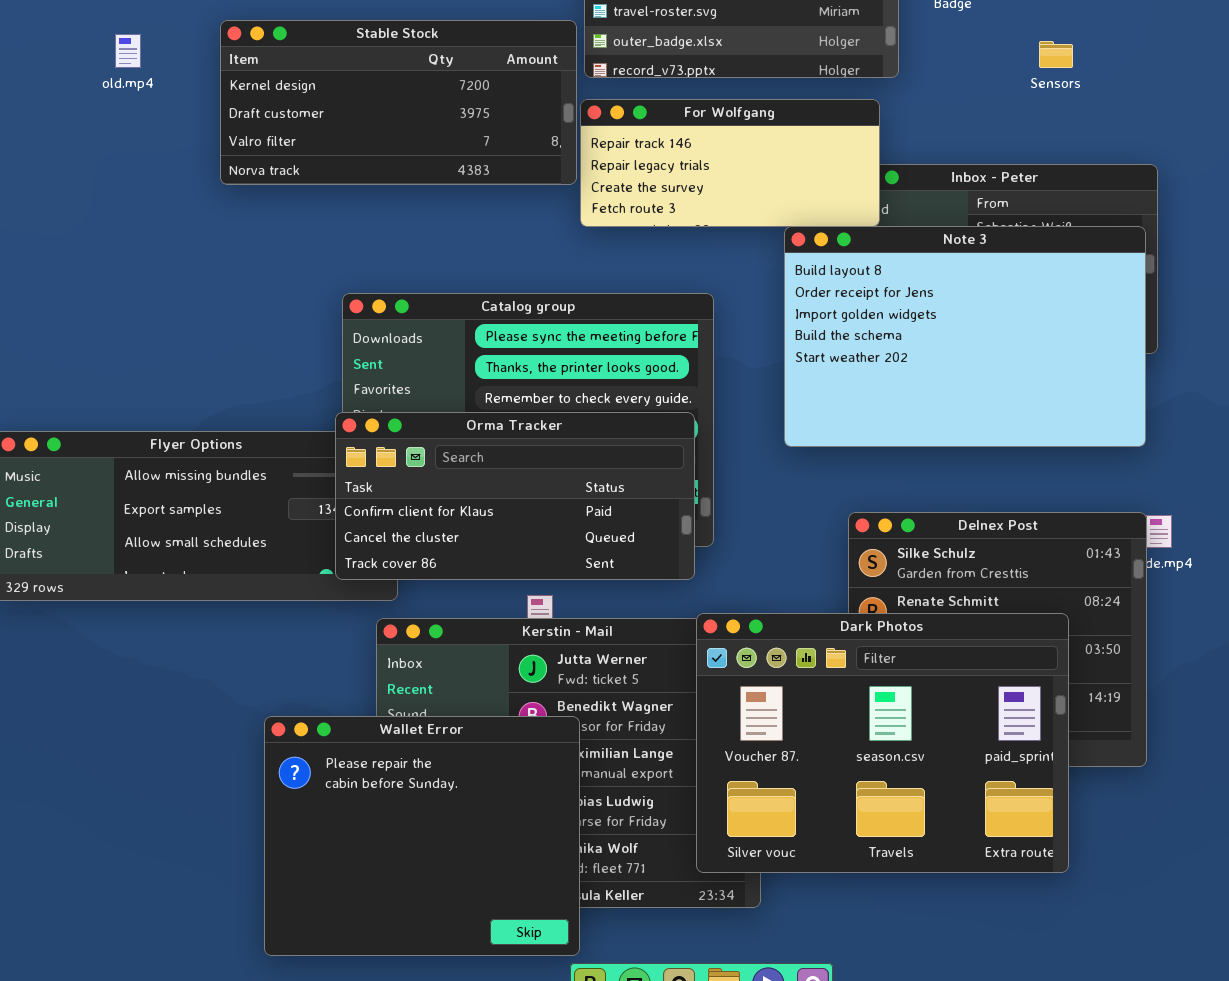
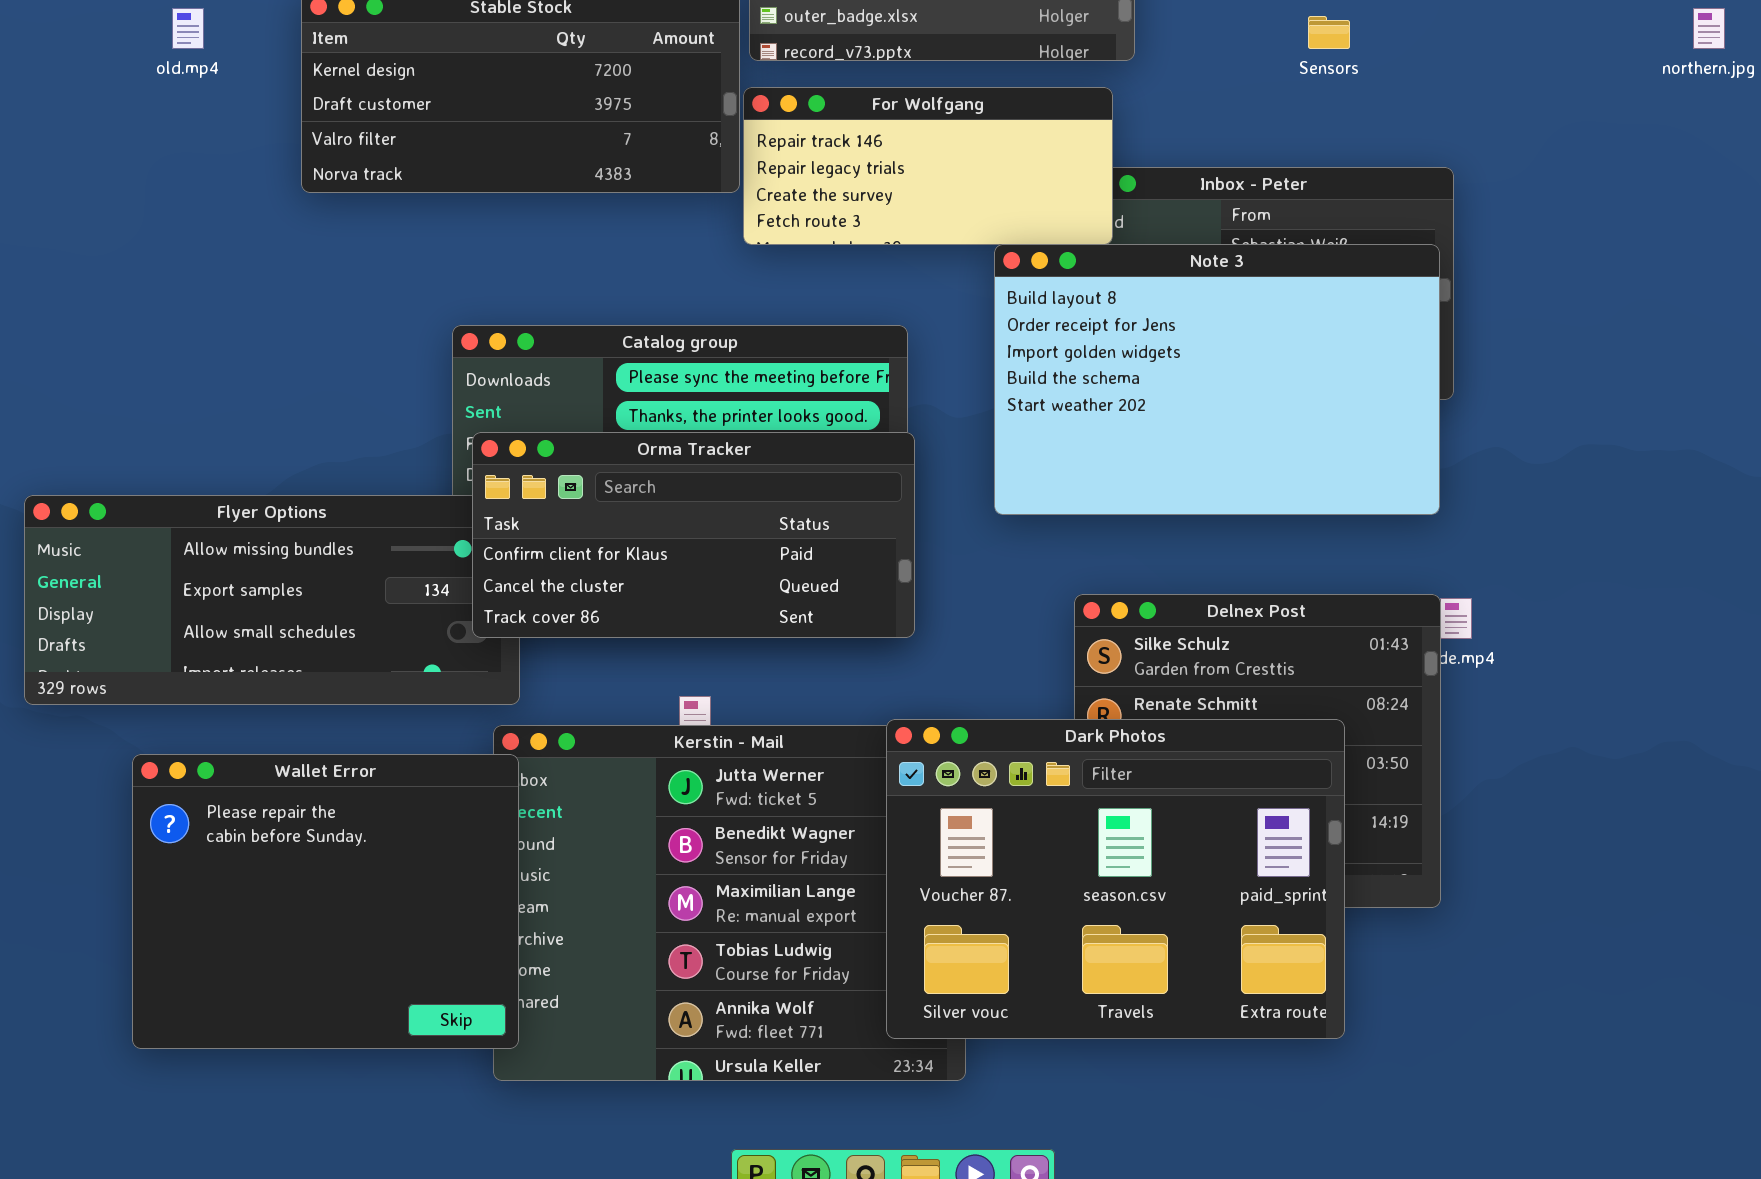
Orma Tracker: [335,412,695,580] -> [472,432,915,638], moved
Wallet Error: [264,716,580,956] -> [132,754,519,1049], moved

